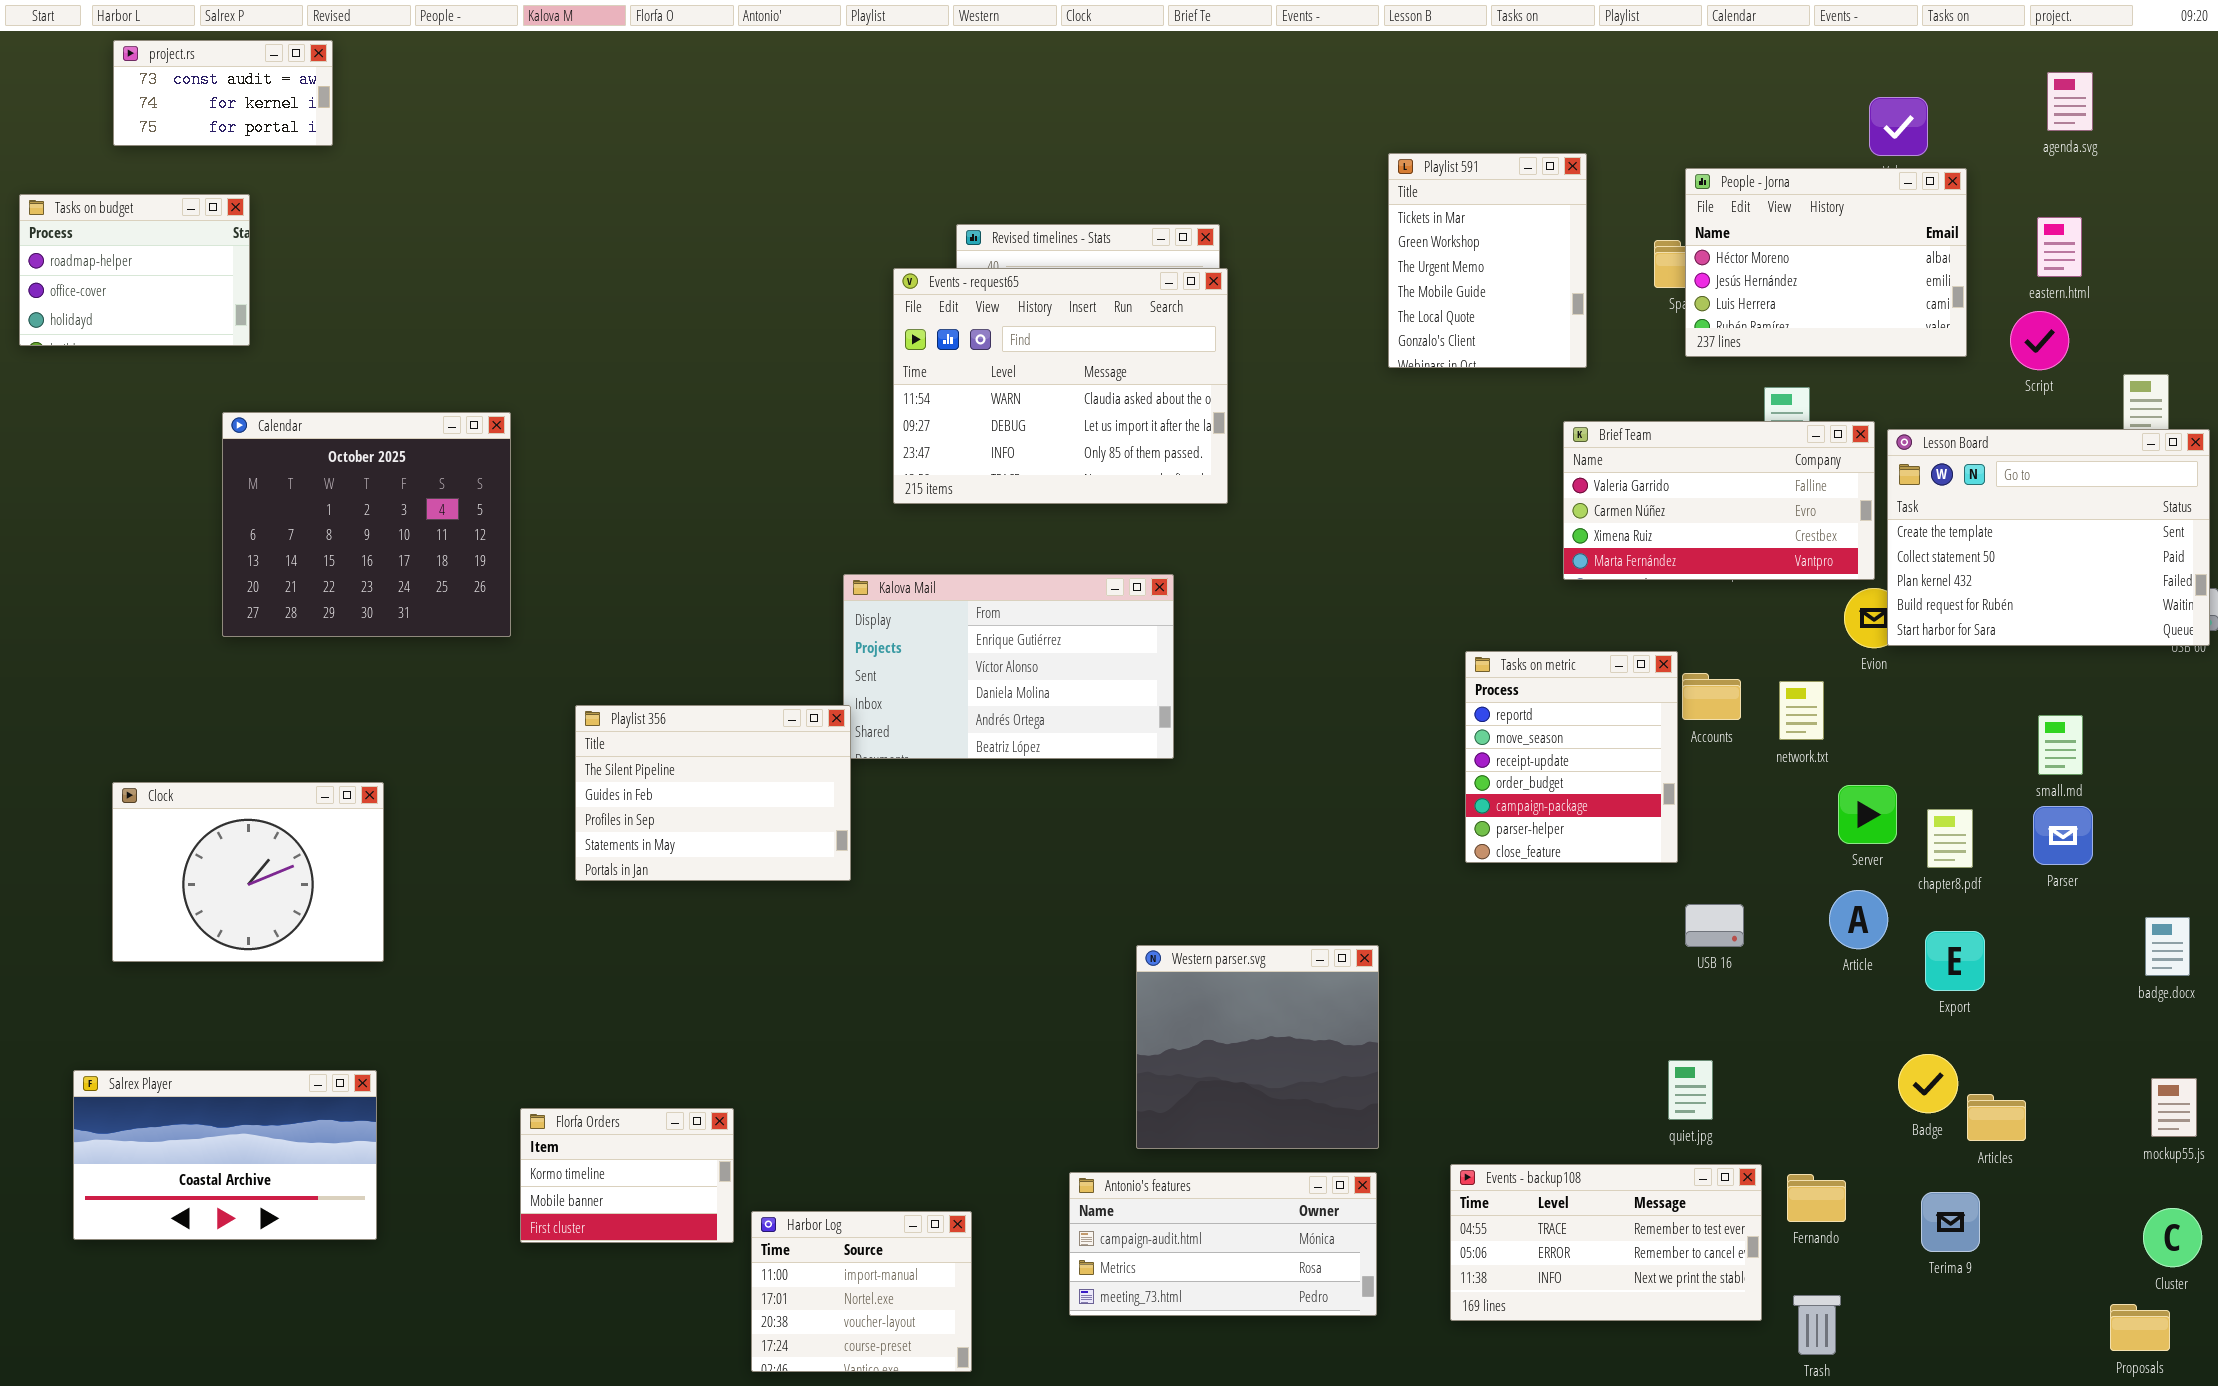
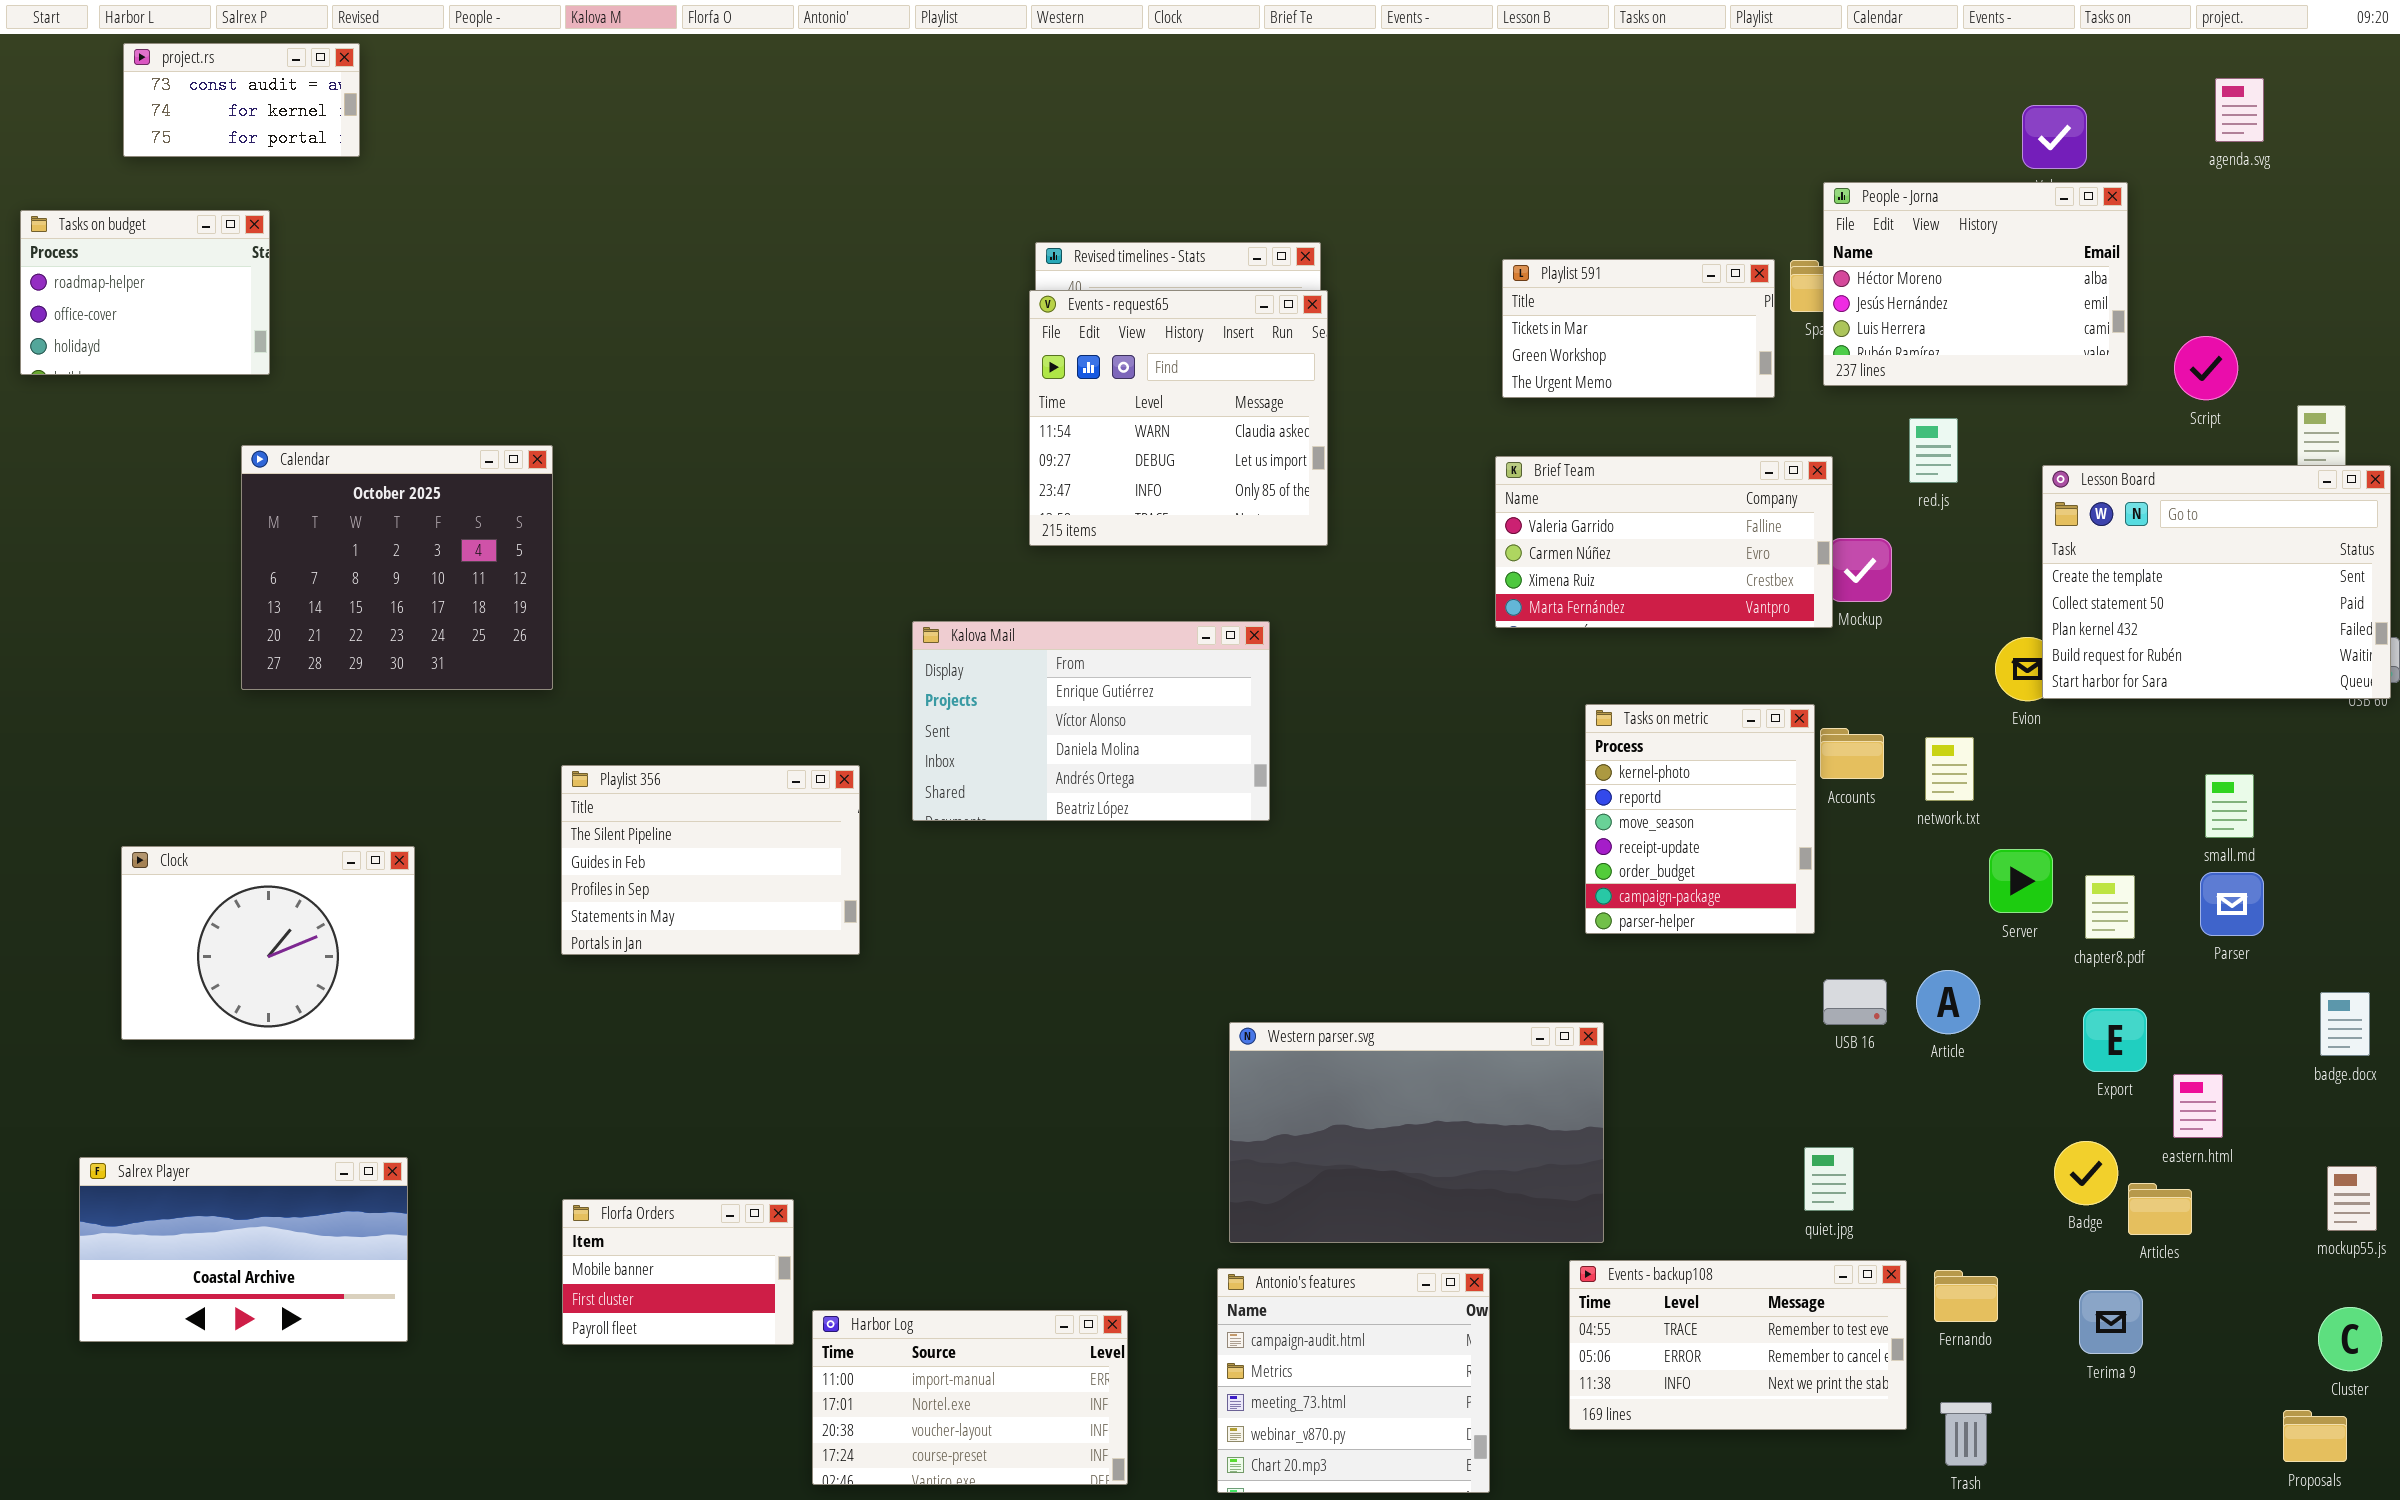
Playlist 591: [1388,153,1587,368] -> [1502,259,1775,398], resized
eastern.html: [2037,217,2082,277] -> [2173,1074,2223,1138], moved
Events - request65: [893,268,1228,504] -> [1029,290,1328,546], resized
Brief Team: [1563,421,1875,580] -> [1495,456,1833,628], moved
Tasks on metric: [1465,651,1678,863] -> [1585,704,1815,934], scrolled up 1 row
Playlist 356: [575,705,851,881] -> [561,765,860,955], moved
Article: [1829,890,1888,949] -> [1916,970,1980,1034], moved
Western parser.svg: [1136,945,1379,1149] -> [1229,1022,1604,1243], resized
Florfa Orders: [520,1108,734,1243] -> [562,1199,794,1345], scrolled down 1 row
Antonio's features: [1069,1172,1377,1316] -> [1217,1268,1490,1493], resized
Harbor Log: [751,1211,972,1372] -> [812,1310,1128,1485], resized

